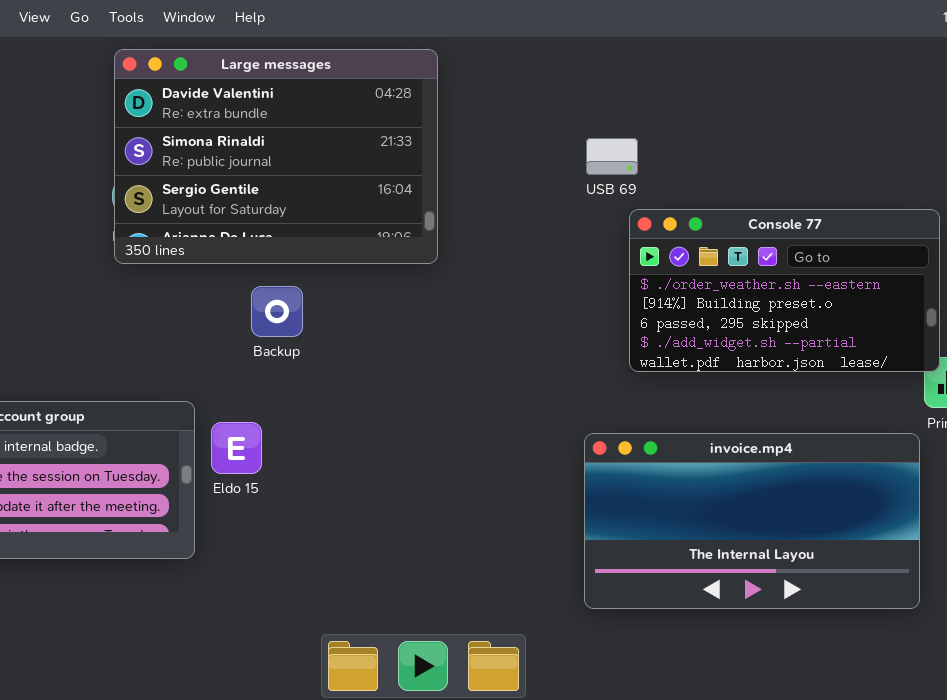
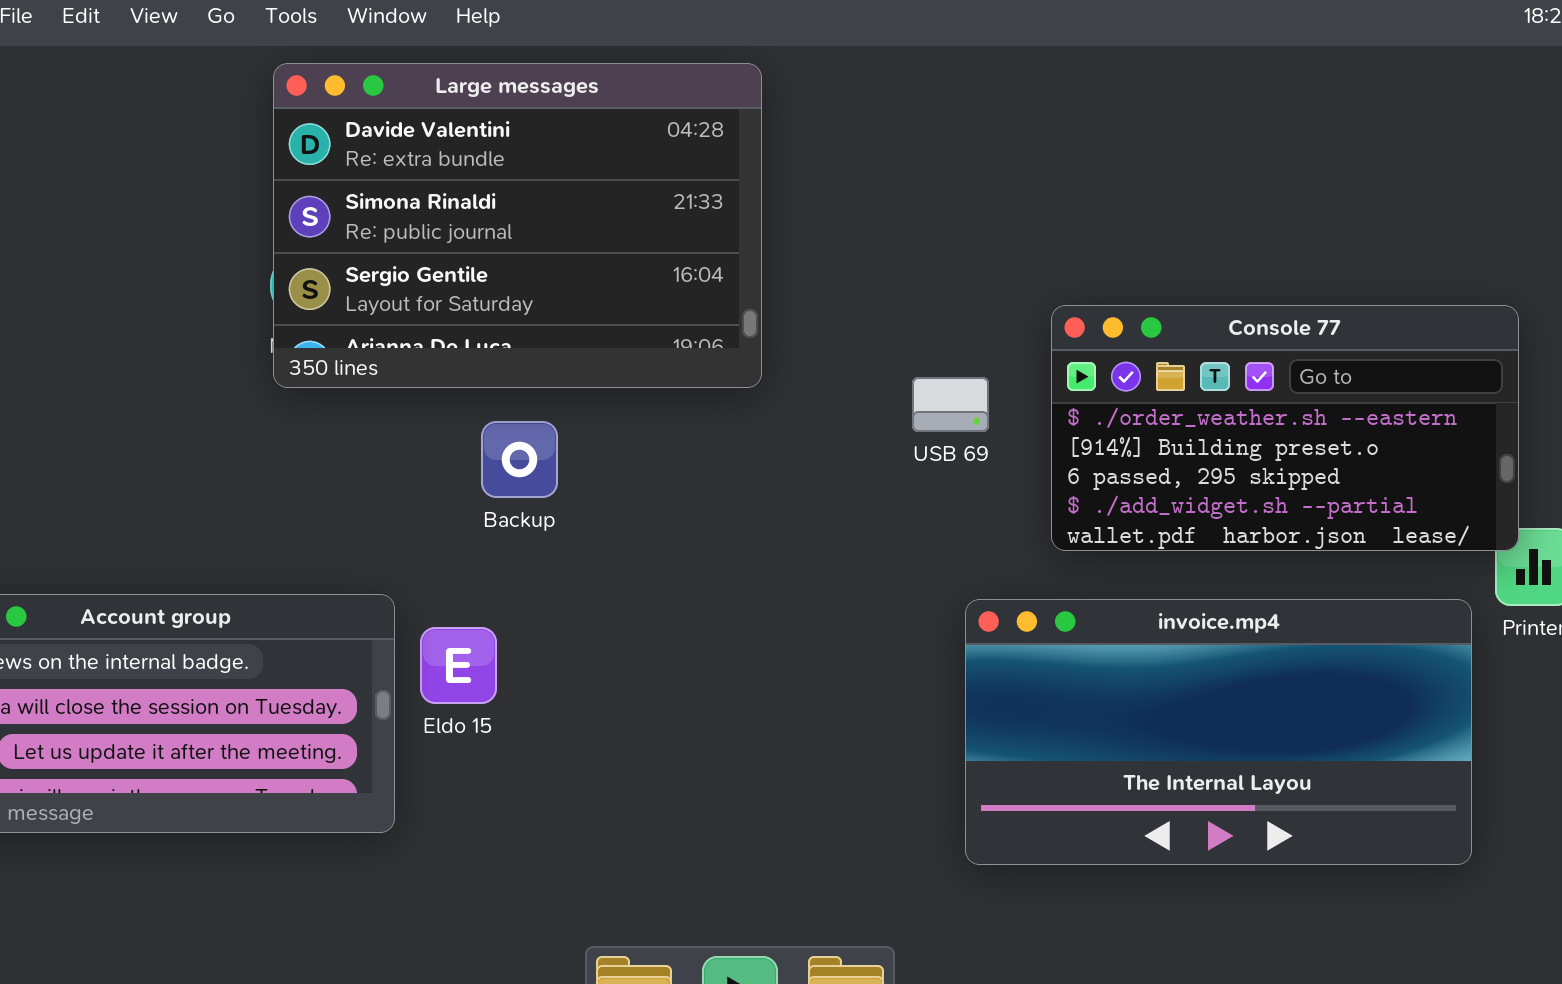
USB 69: [586,138,638,175] -> [912,377,989,432], moved
invoice.mp4: [584,433,920,609] -> [965,599,1472,865], moved

